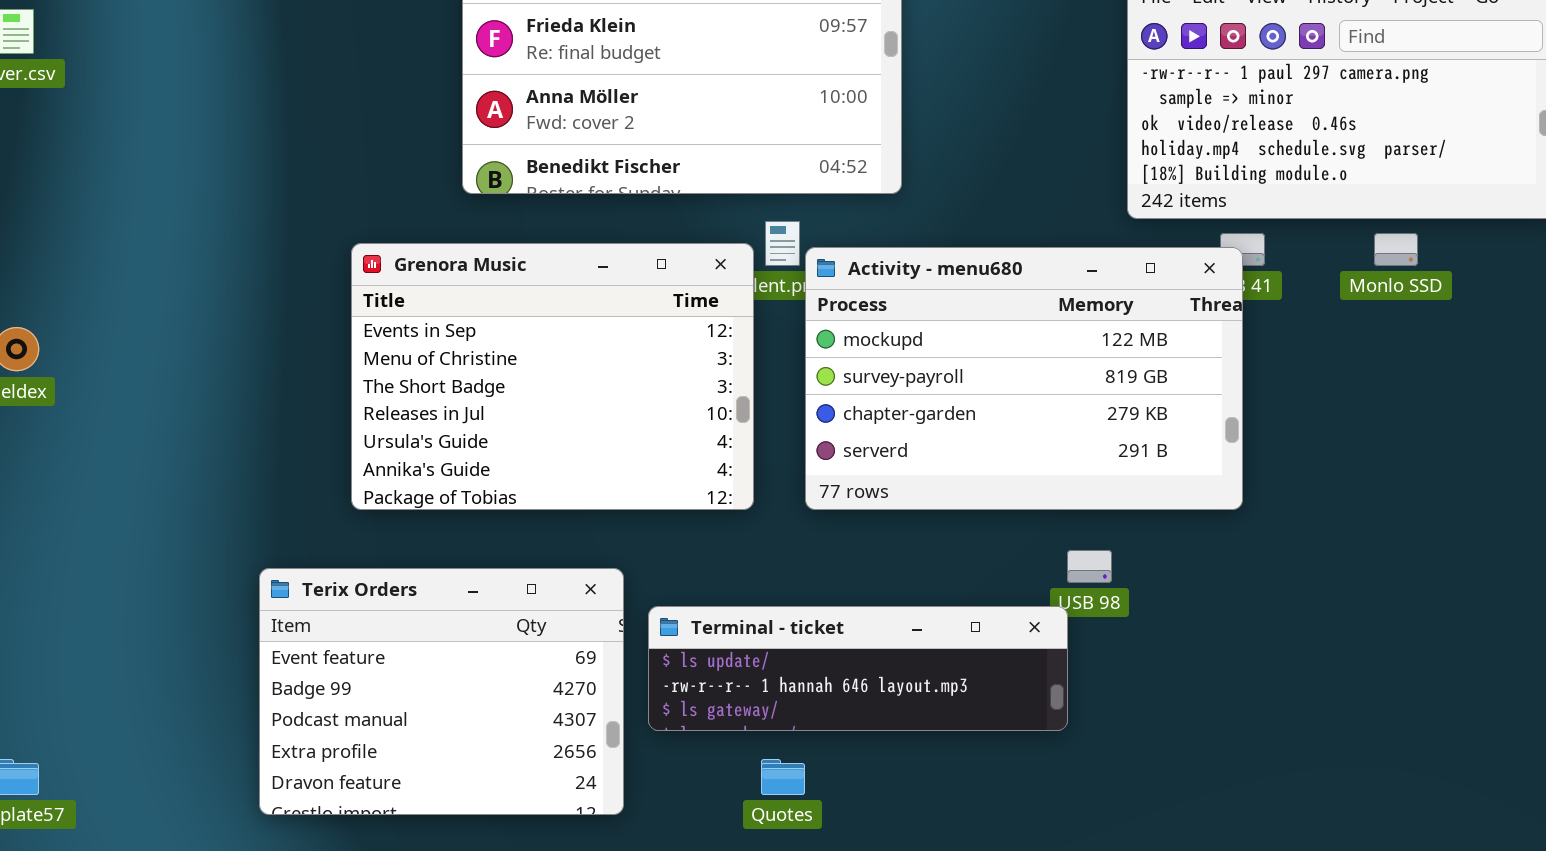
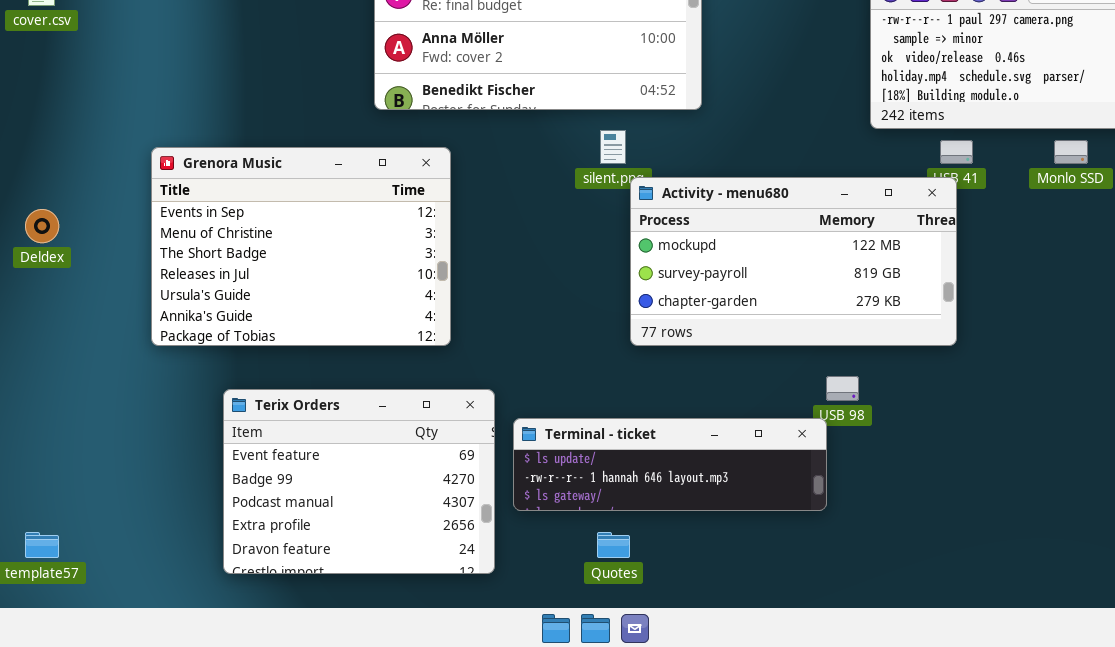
Grenora Music: [351,243,754,510] -> [151,147,451,346], moved
Activity - menu680: [805,247,1243,510] -> [630,177,957,346], resized

